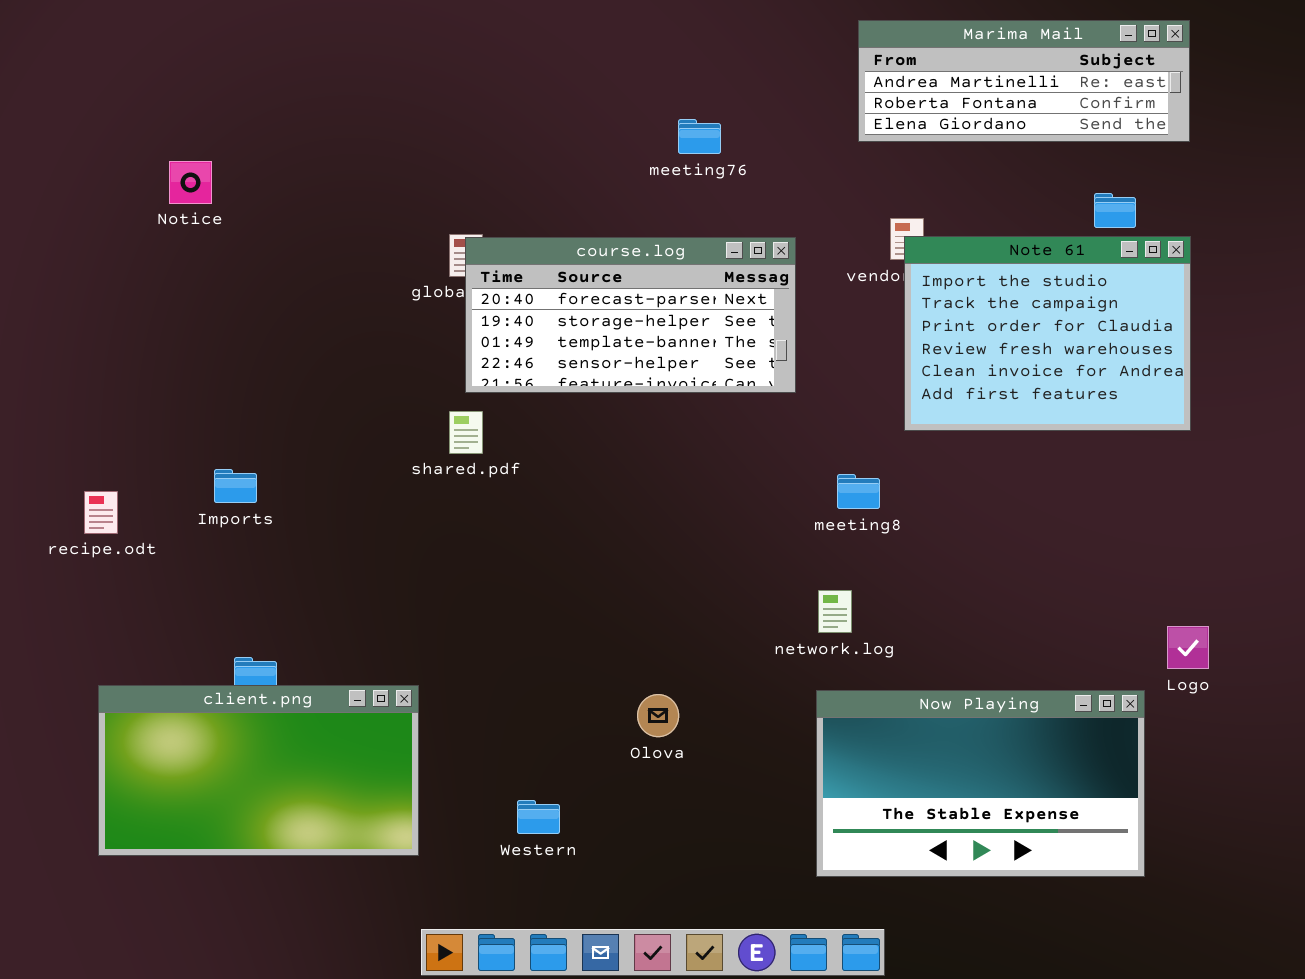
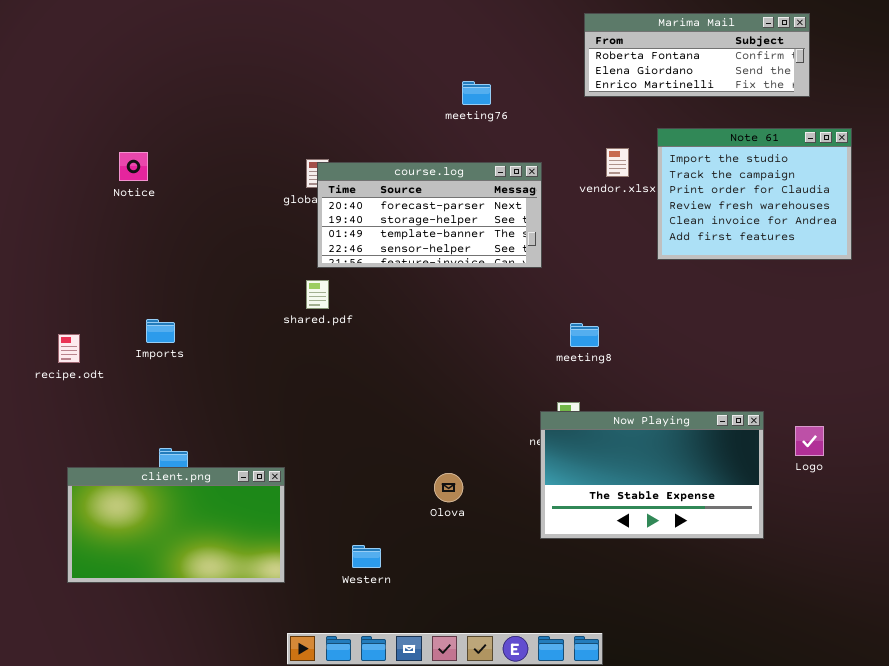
Marima Mail: [858,20,1190,142] -> [584,13,810,97], scrolled down 1 row
Notice: [169,161,212,204] -> [119,152,148,181], moved
Note 61: [904,236,1191,431] -> [657,128,852,260], moved
Now Playing: [816,690,1145,877] -> [540,411,764,539], moved

